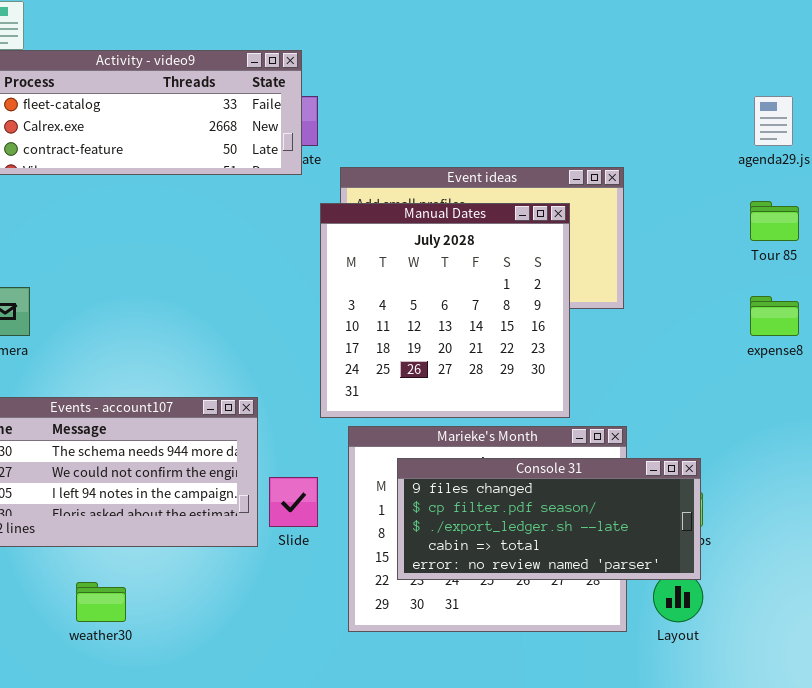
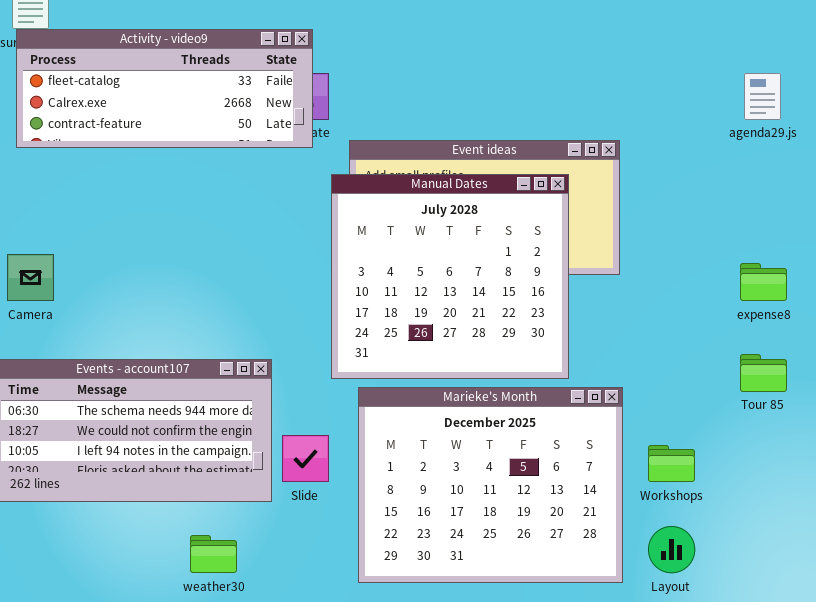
Tour 85: [750,201,799,241] -> [740,354,787,392], moved
Console 31: [397,458,701,580] -> none, closed
weather30: [76,582,126,622] -> [190,535,237,573], moved

